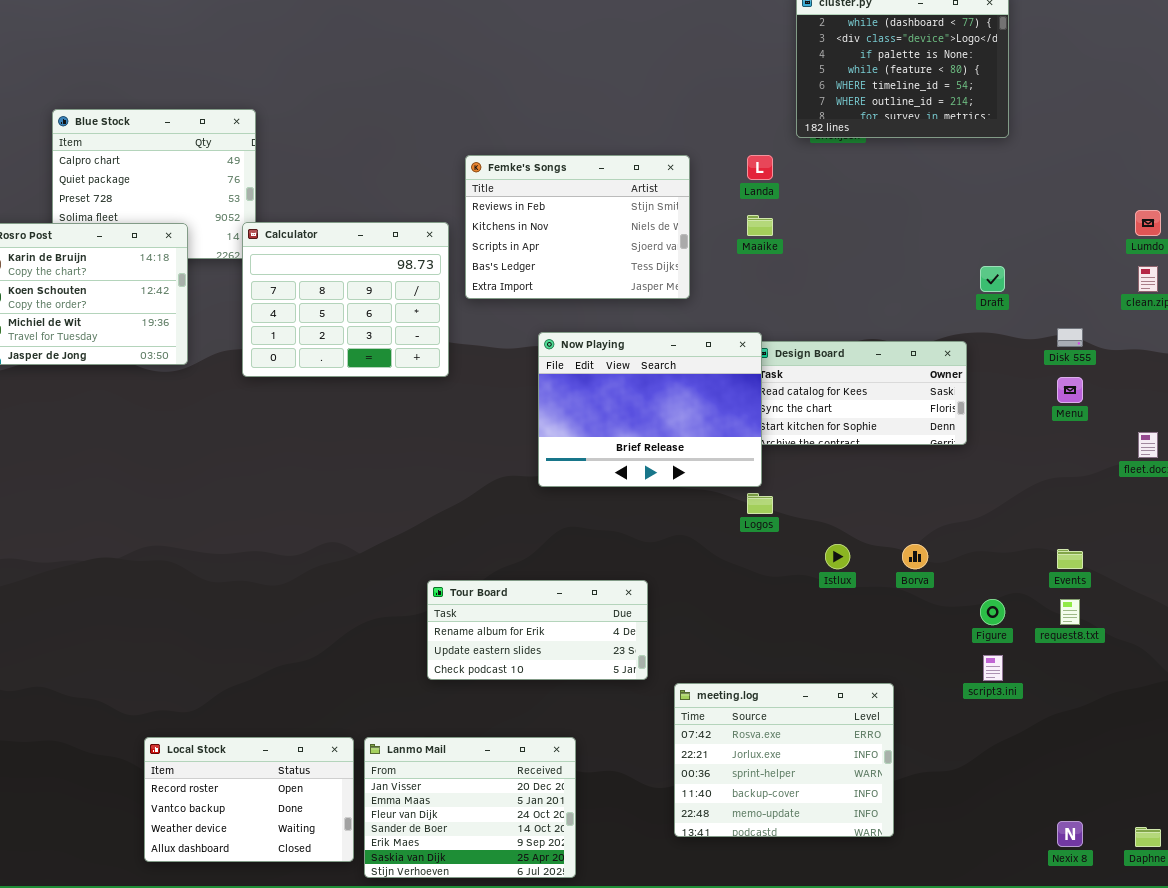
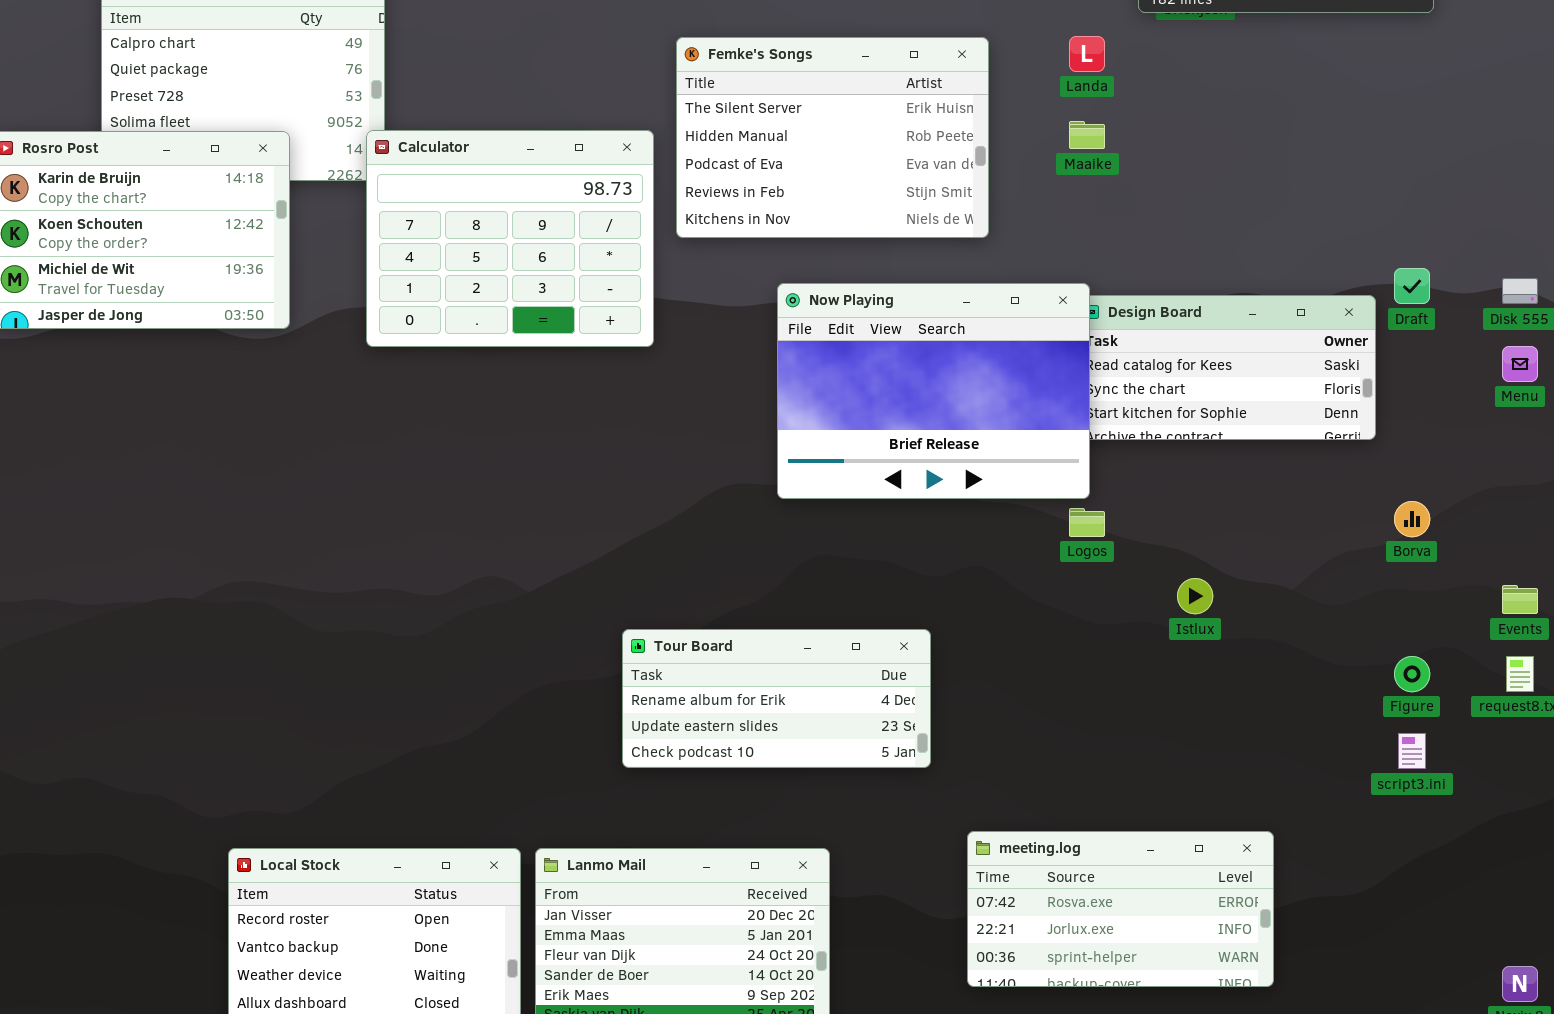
Femke's Songs: [465,155,690,299] -> [676,37,989,238], scrolled up 3 rows
Draft: [980,266,1005,292] -> [1394,268,1430,304], moved
Borva: [902,544,928,569] -> [1394,501,1430,537], moved
meeting.log: [674,683,894,837] -> [967,831,1274,987], resized

